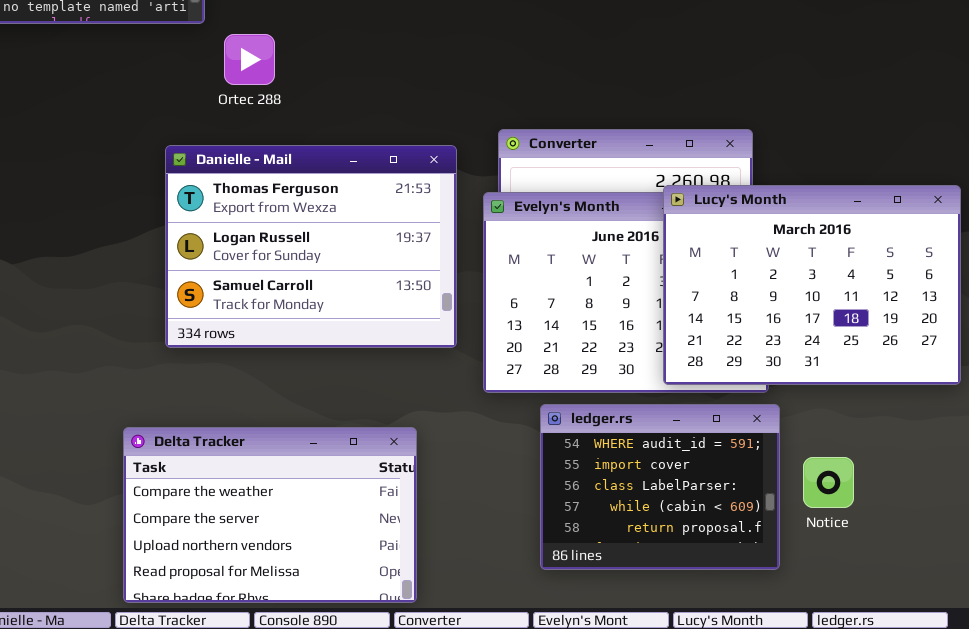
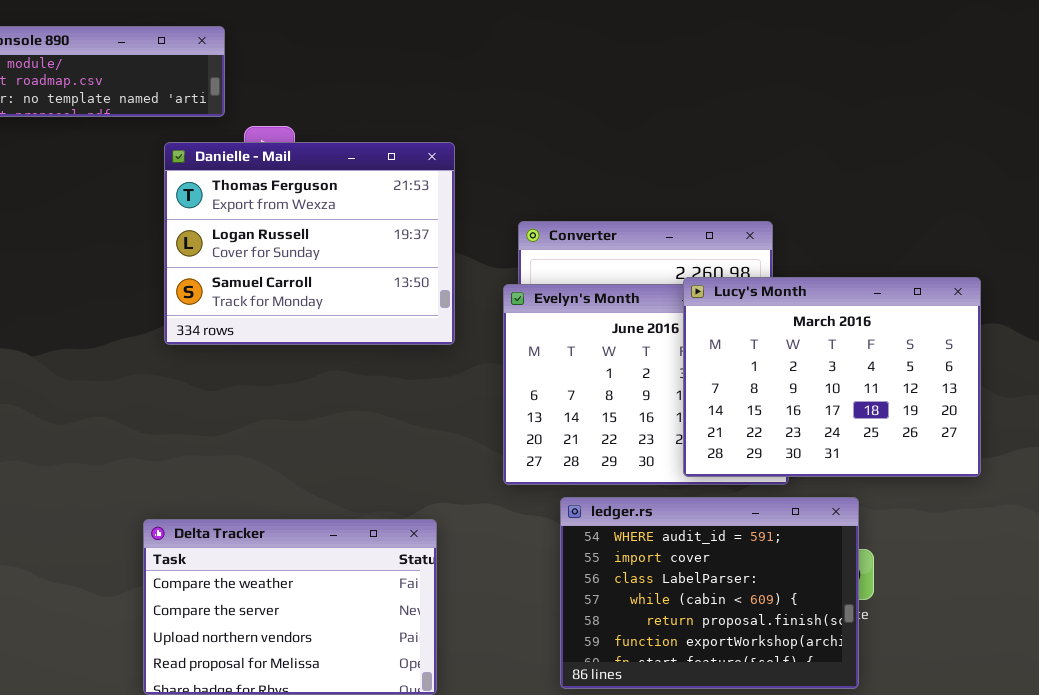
Danielle - Mail: [165,145,457,348] -> [164,142,455,345], moved
ledger.rs: [540,404,780,570] -> [560,497,859,689], resized

